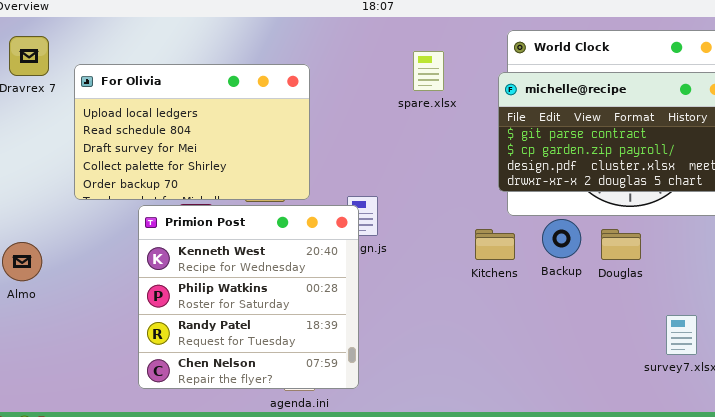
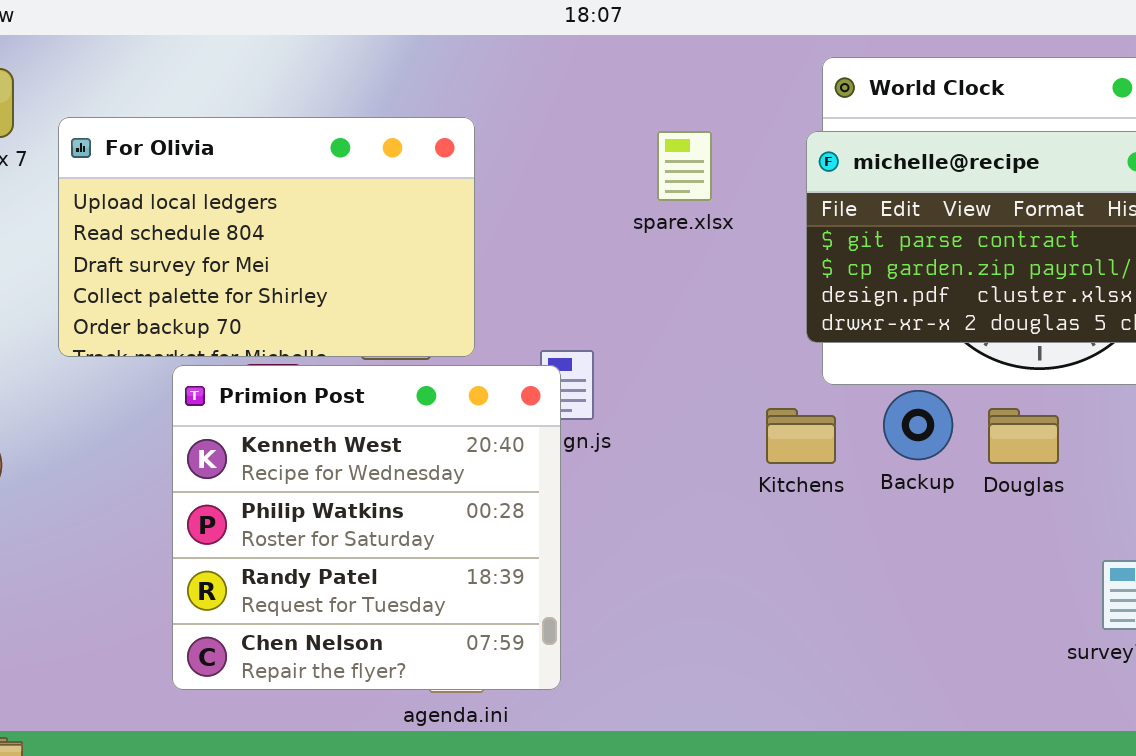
spare.xlsx: [413,51,444,91] -> [657,131,712,201], moved

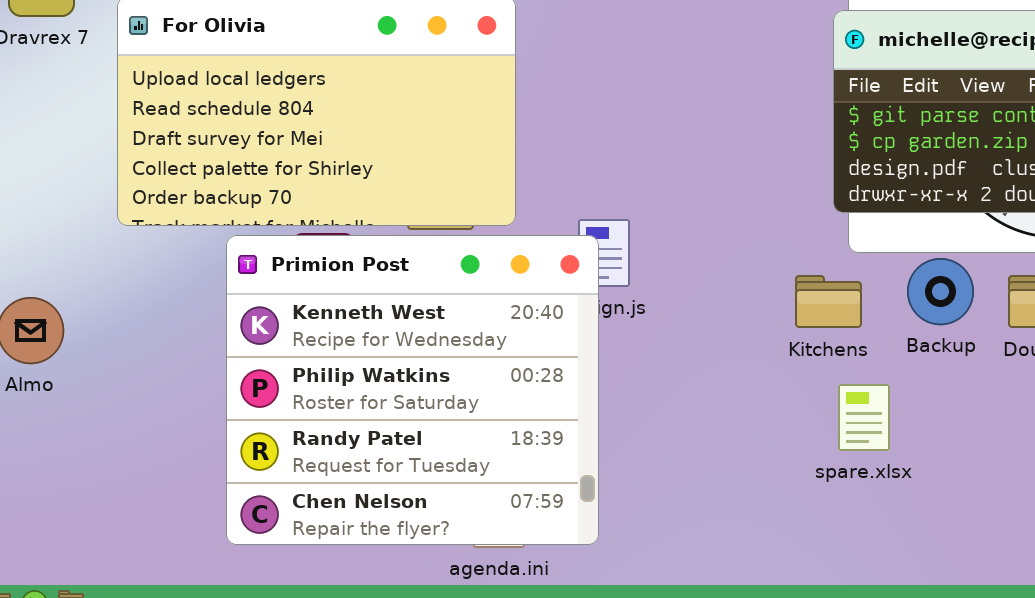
spare.xlsx: [657,131,712,201] -> [838,384,890,451], moved

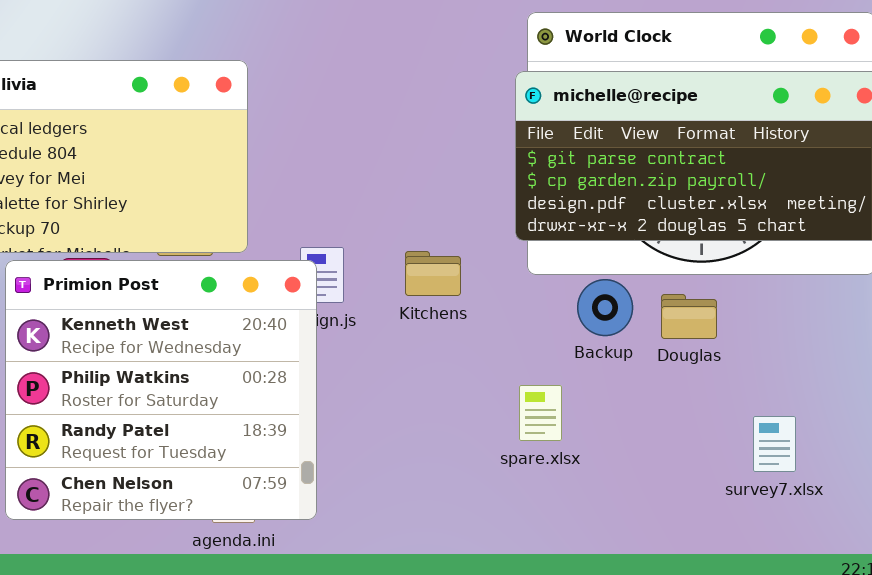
Kitchens: [795,275,862,328] -> [405,251,461,296], moved

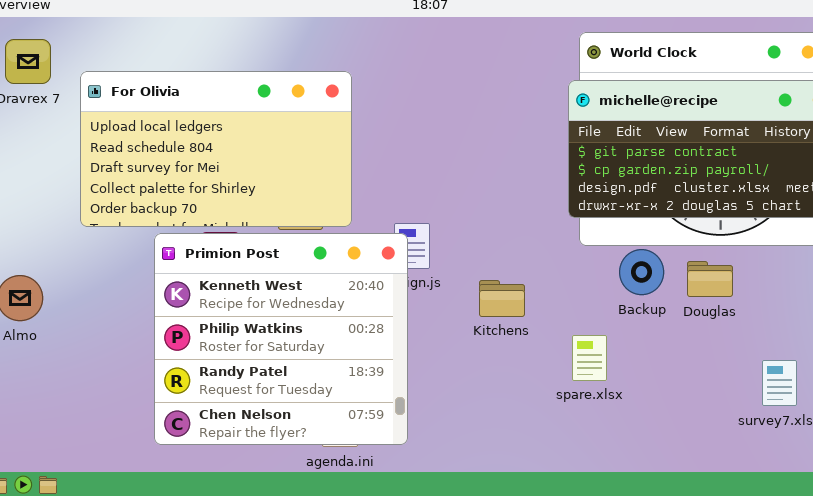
Kitchens: [405,251,461,296] -> [479,280,525,317], moved

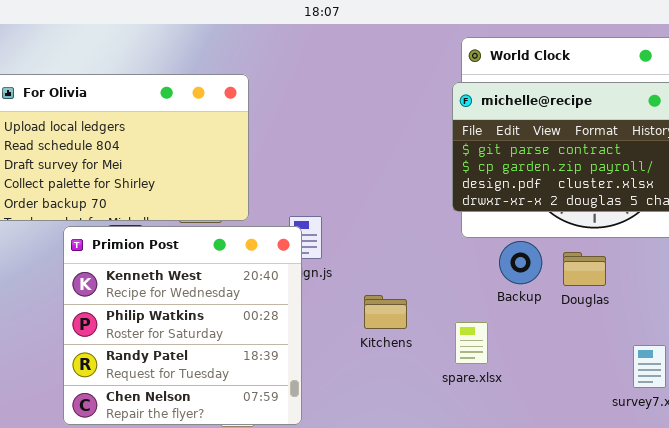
Kitchens: [479,280,525,317] -> [364,295,407,329], moved

